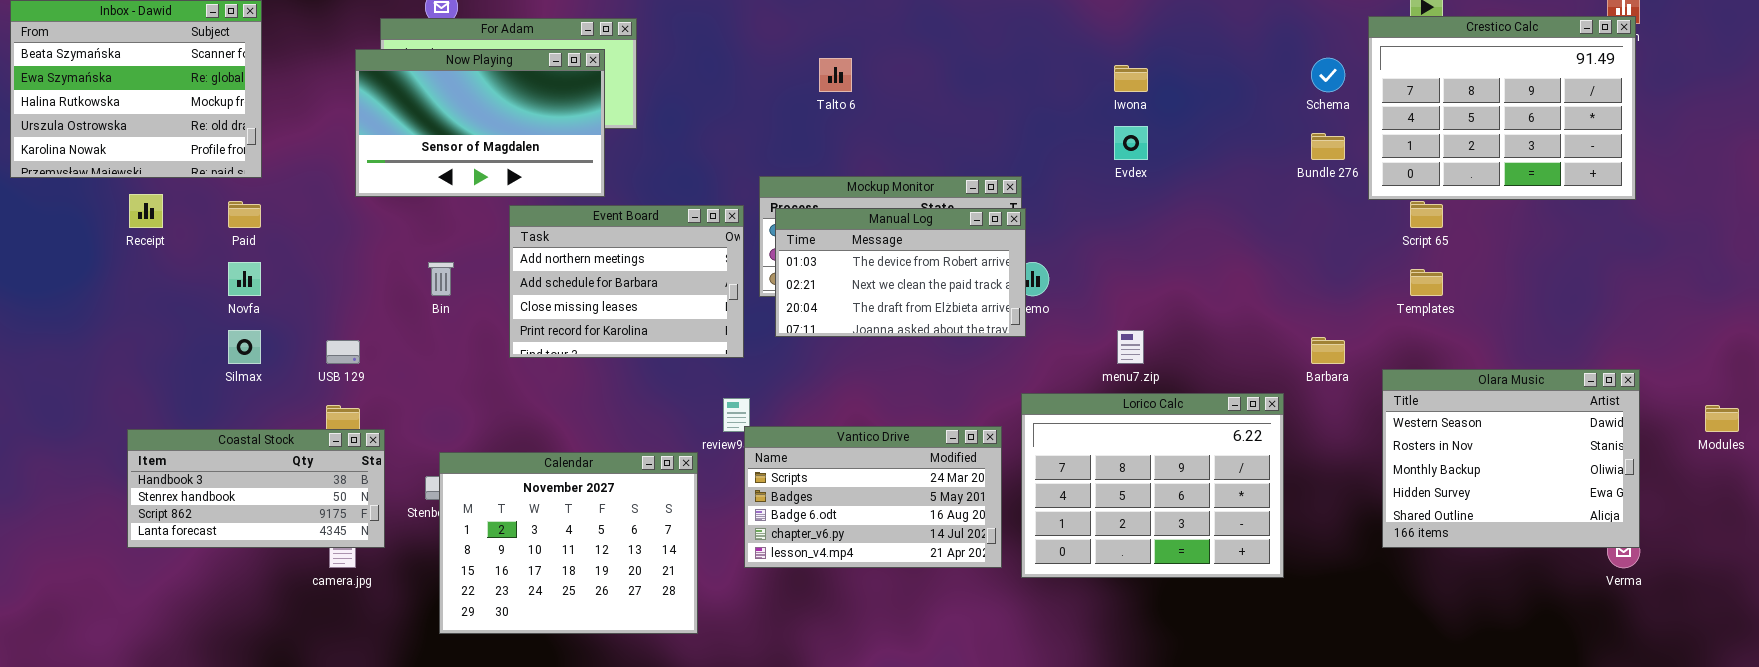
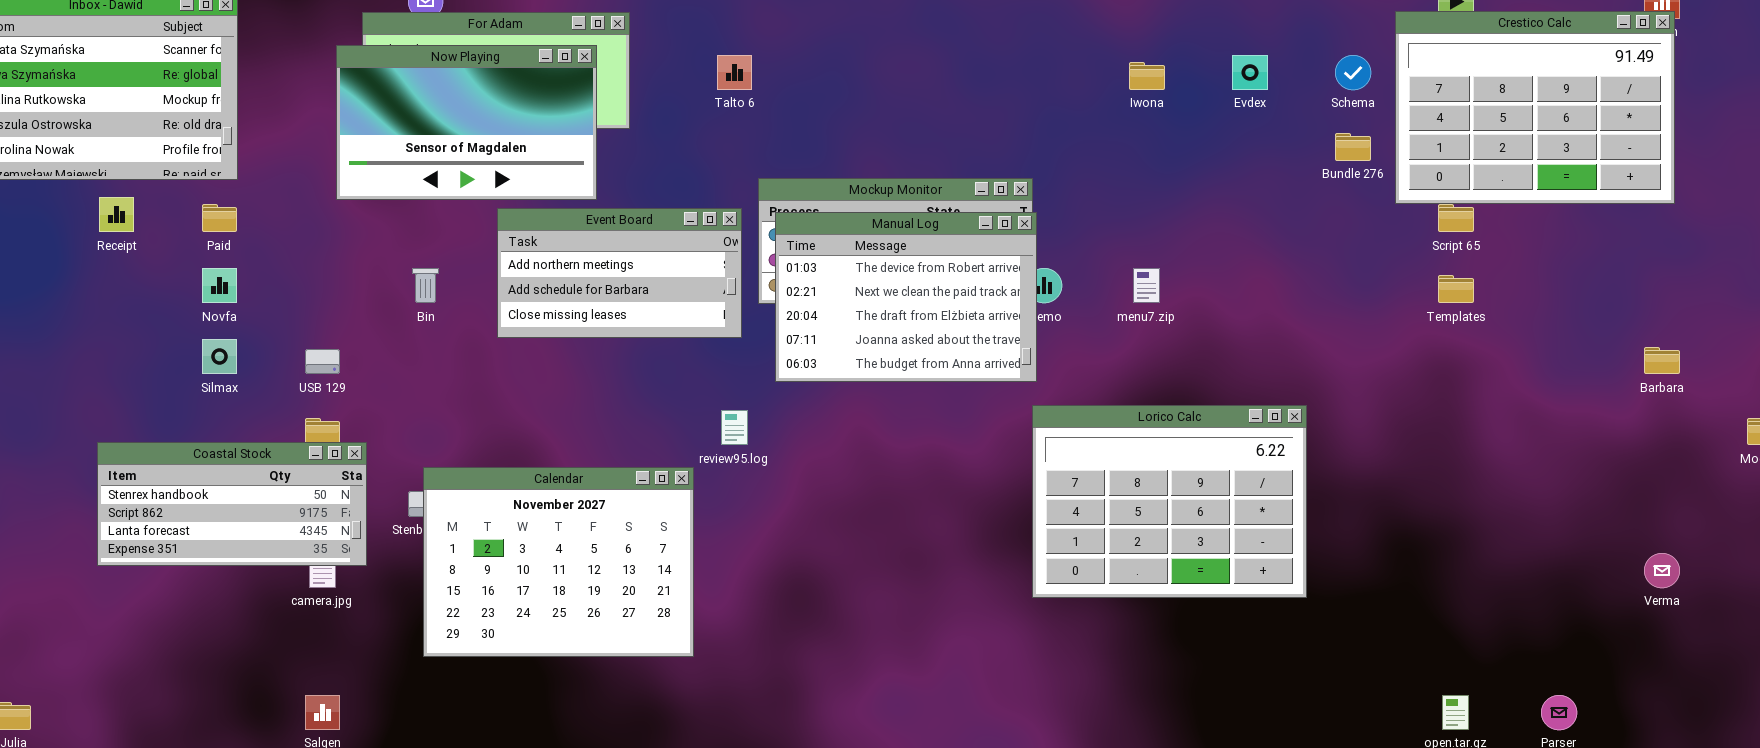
Talto 6: [819,58,852,92] -> [717,55,752,90], moved
Evdex: [1114,126,1148,160] -> [1232,55,1268,90], moved
Event Board: [509,205,744,358] -> [497,208,742,338], resized
Manual Log: [775,208,1026,337] -> [775,212,1037,382], resized
menu7.zip: [1117,330,1144,364] -> [1133,268,1160,303], moved
Barbara: [1311,337,1345,364] -> [1644,347,1680,374], moved
Olara Music: [1382,369,1640,548] -> none, closed
Vantico Drive: [744,426,1002,568] -> none, closed
Coastal Stock: [127,429,385,548] -> [97,442,367,566], scrolled down 1 row

